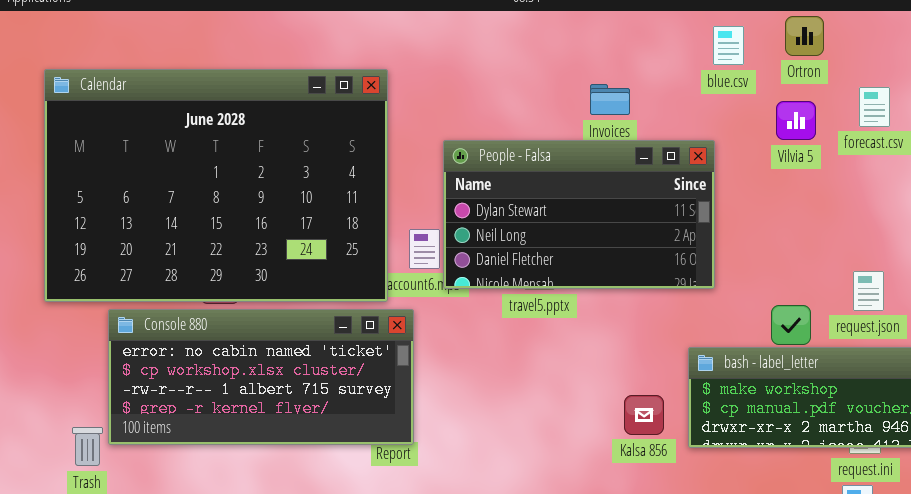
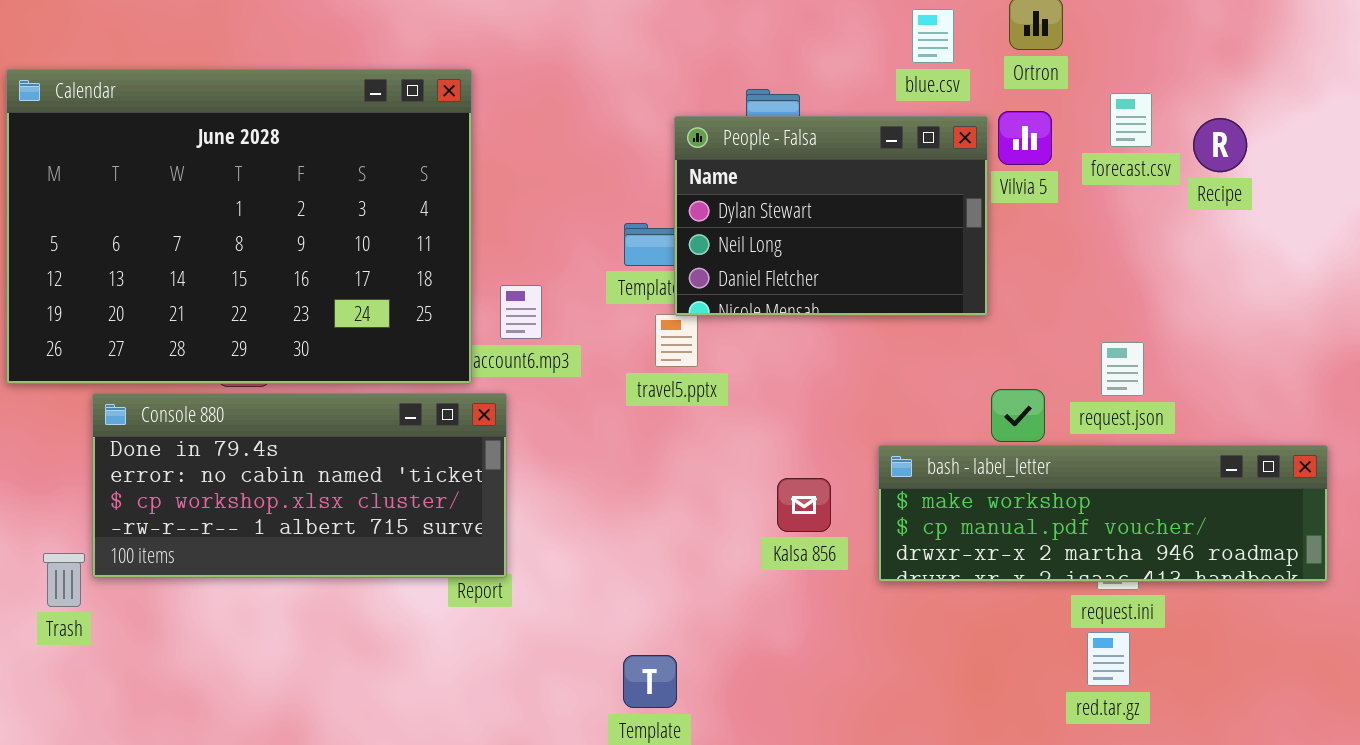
People - Falsa: [443,140,715,289] -> [674,116,988,316], moved, resized
Console 880: [108,309,414,445] -> [92,393,507,578], scrolled up 1 row
Kalsa 856: [624,395,664,435] -> [777,478,831,532], moved

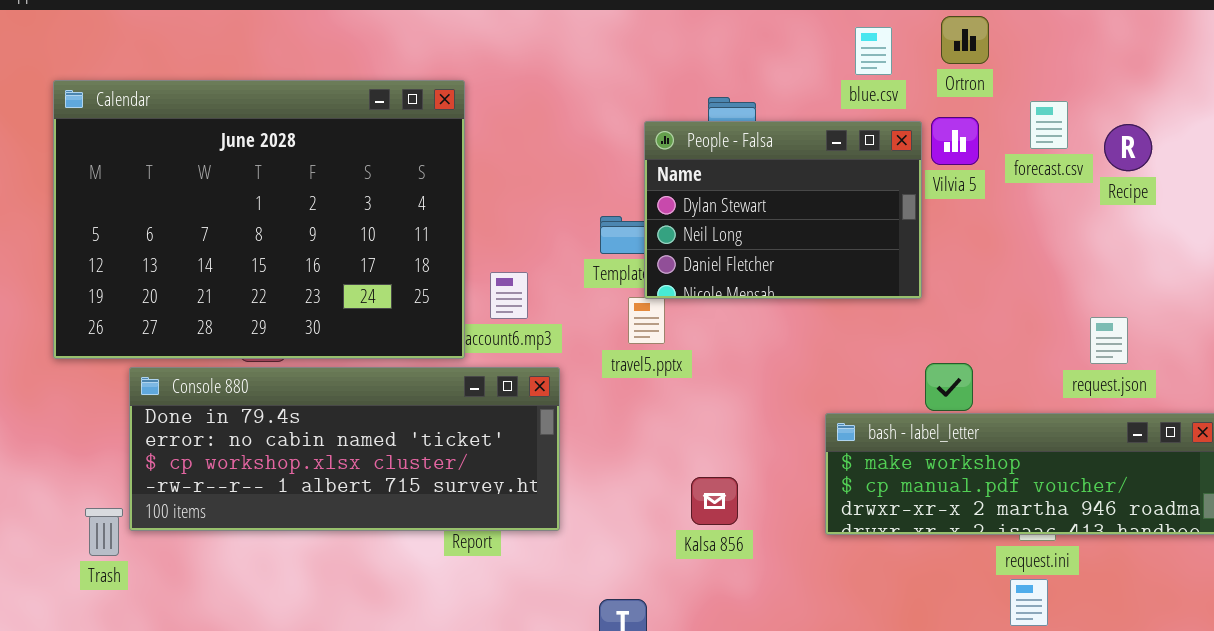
request.json: [1101,342,1144,396] -> [1090,317,1128,364], moved
Console 880: [92,393,507,578] -> [129,367,560,531], resized
Kalsa 856: [777,478,831,532] -> [691,477,738,525], moved

